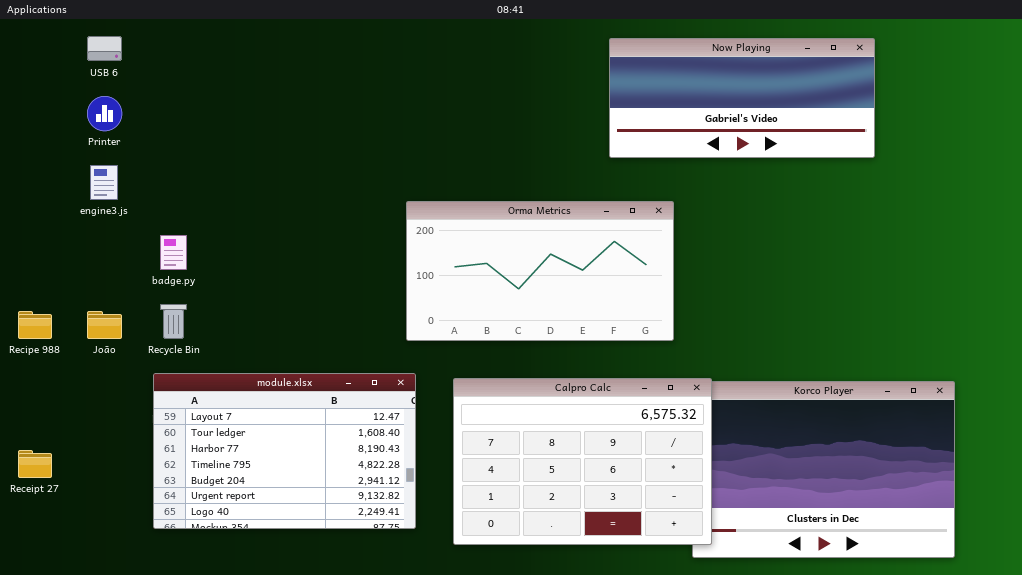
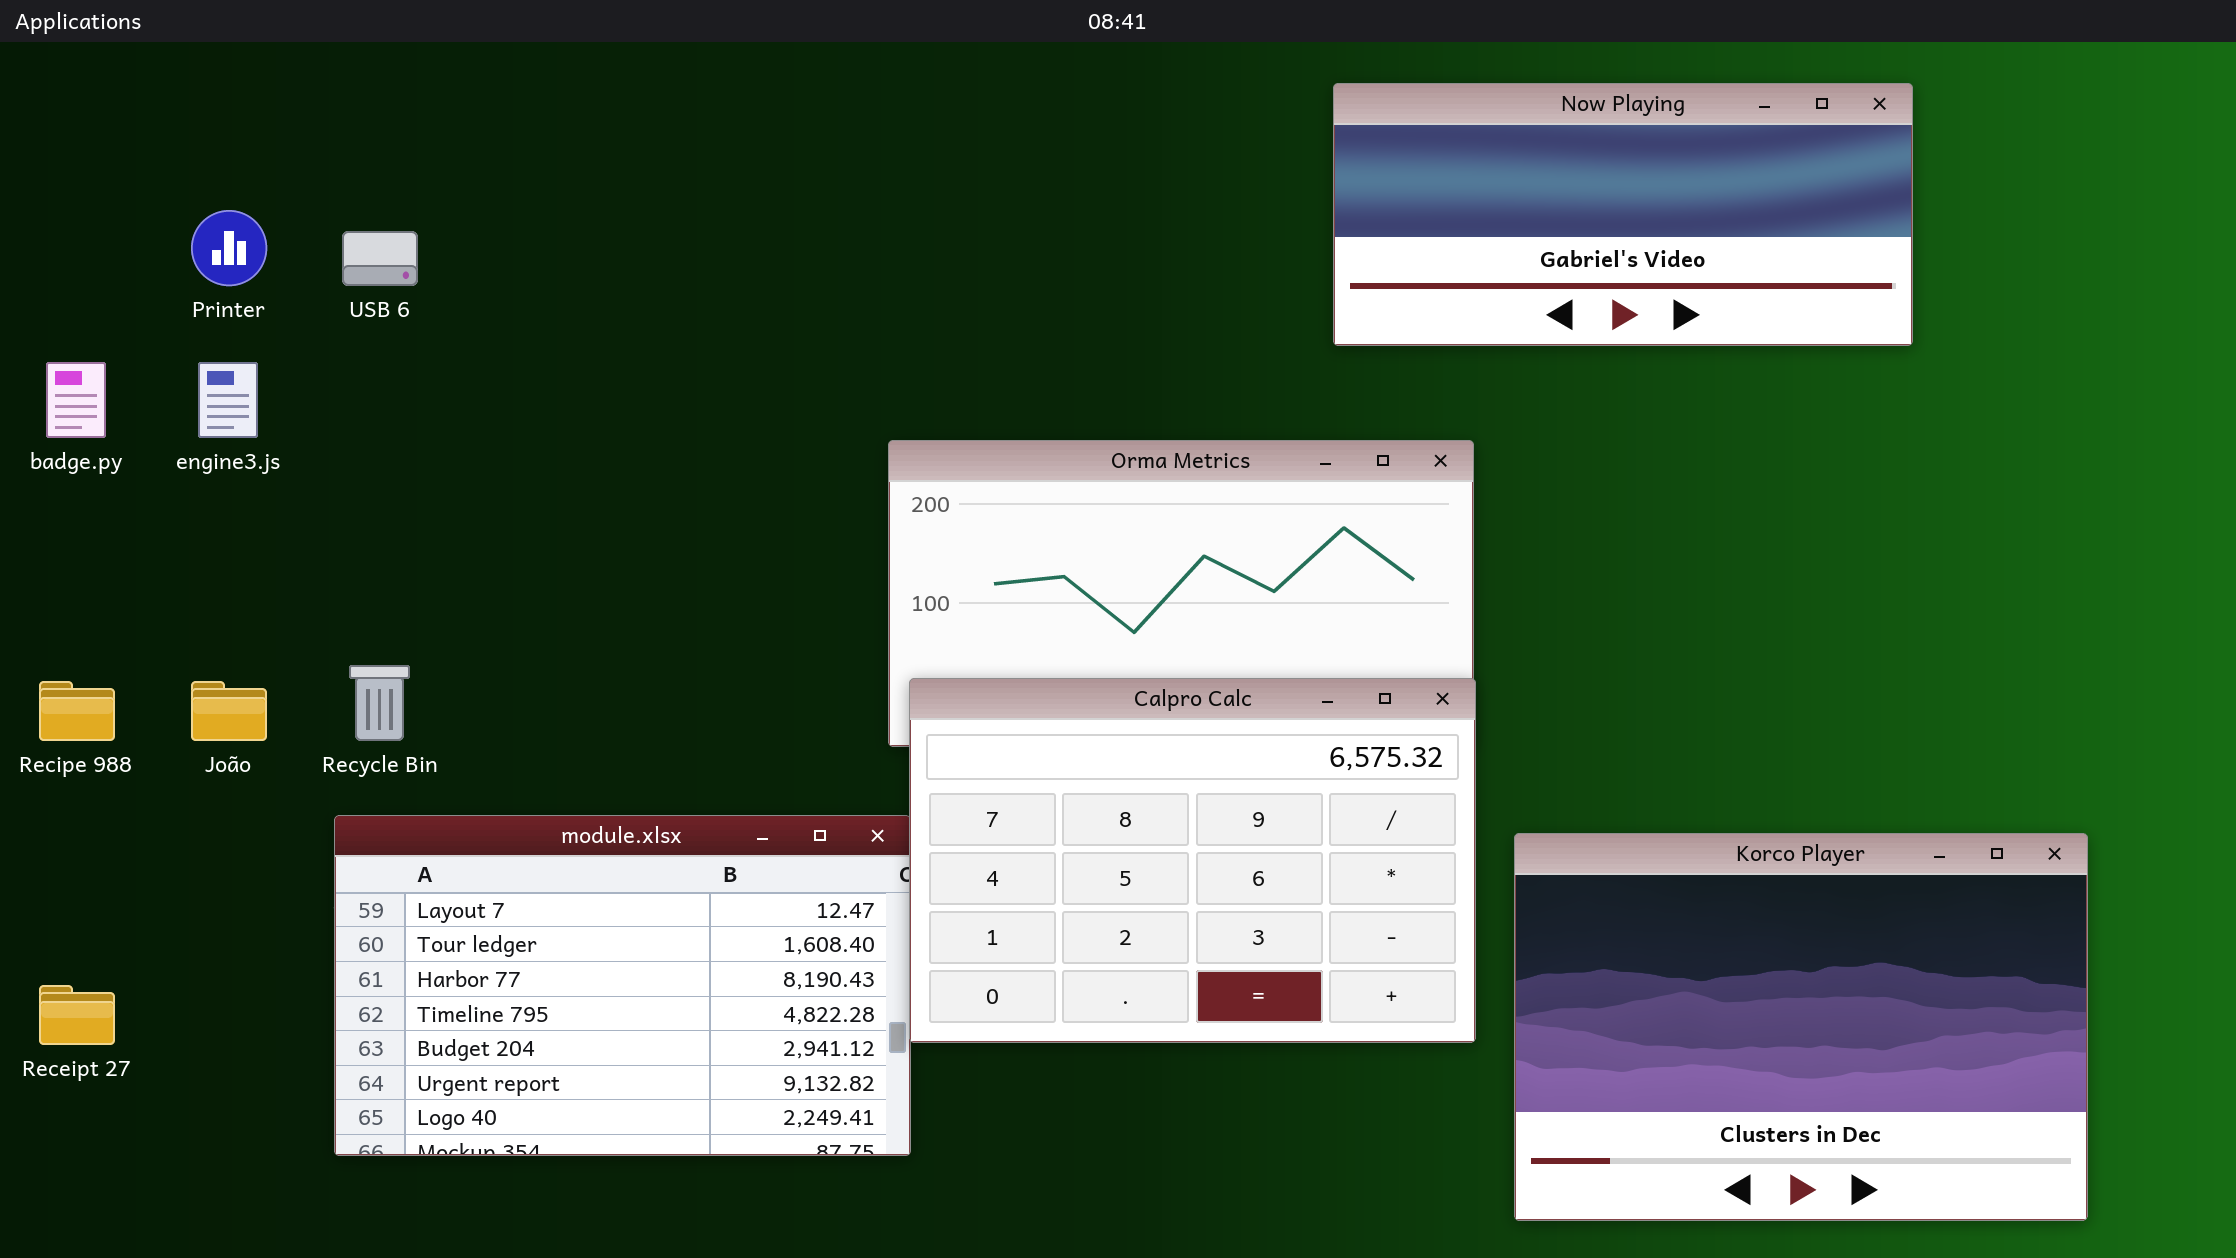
USB 6: [87,36,122,61] -> [342,231,418,286], moved
badge.py: [160,235,187,270] -> [46,362,106,438], moved
Calpro Calc: [453,378,712,545] -> [909,678,1476,1043], moved

